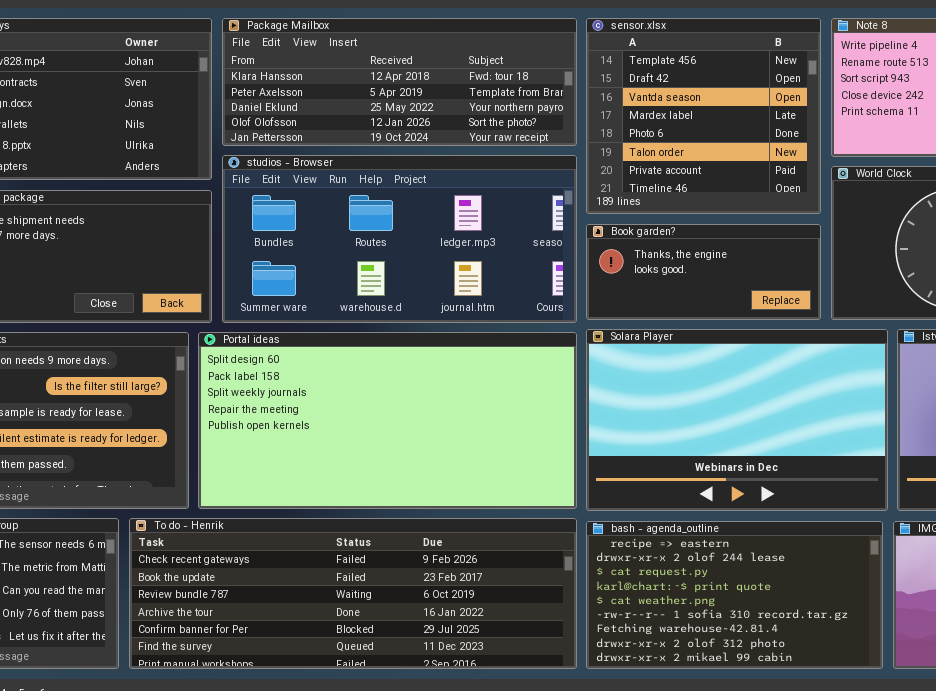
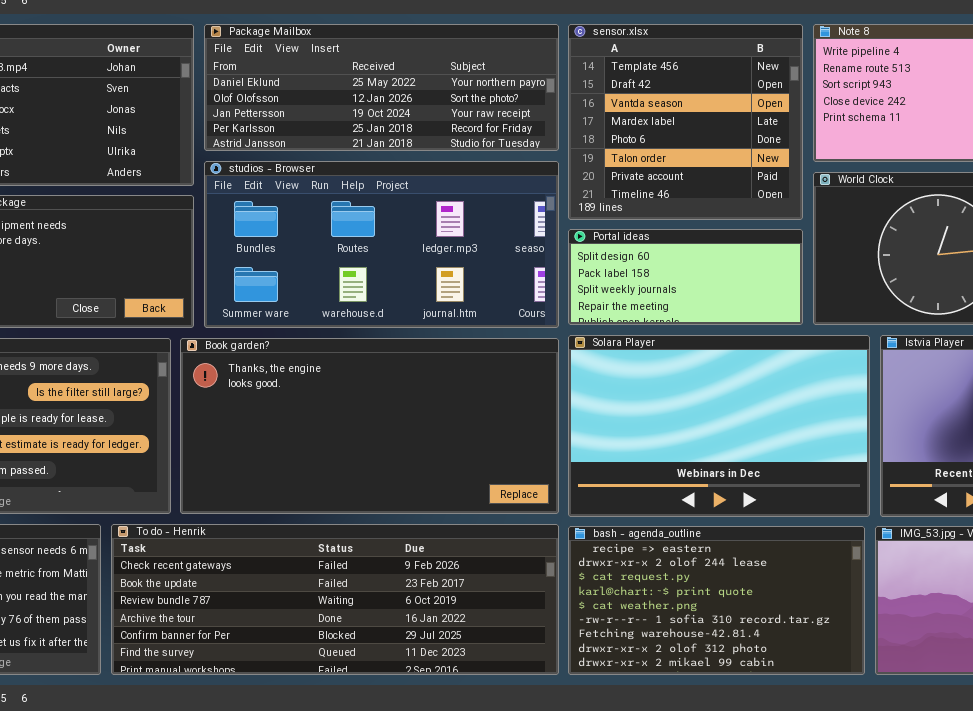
Package Mailbox: [222,18,577,146] -> [204,24,559,151], scrolled down 2 rows
Book garden?: [586,224,821,320] -> [180,338,559,514], moved, resized
Portal ideas: [198,332,577,509] -> [568,229,803,325], moved, resized

